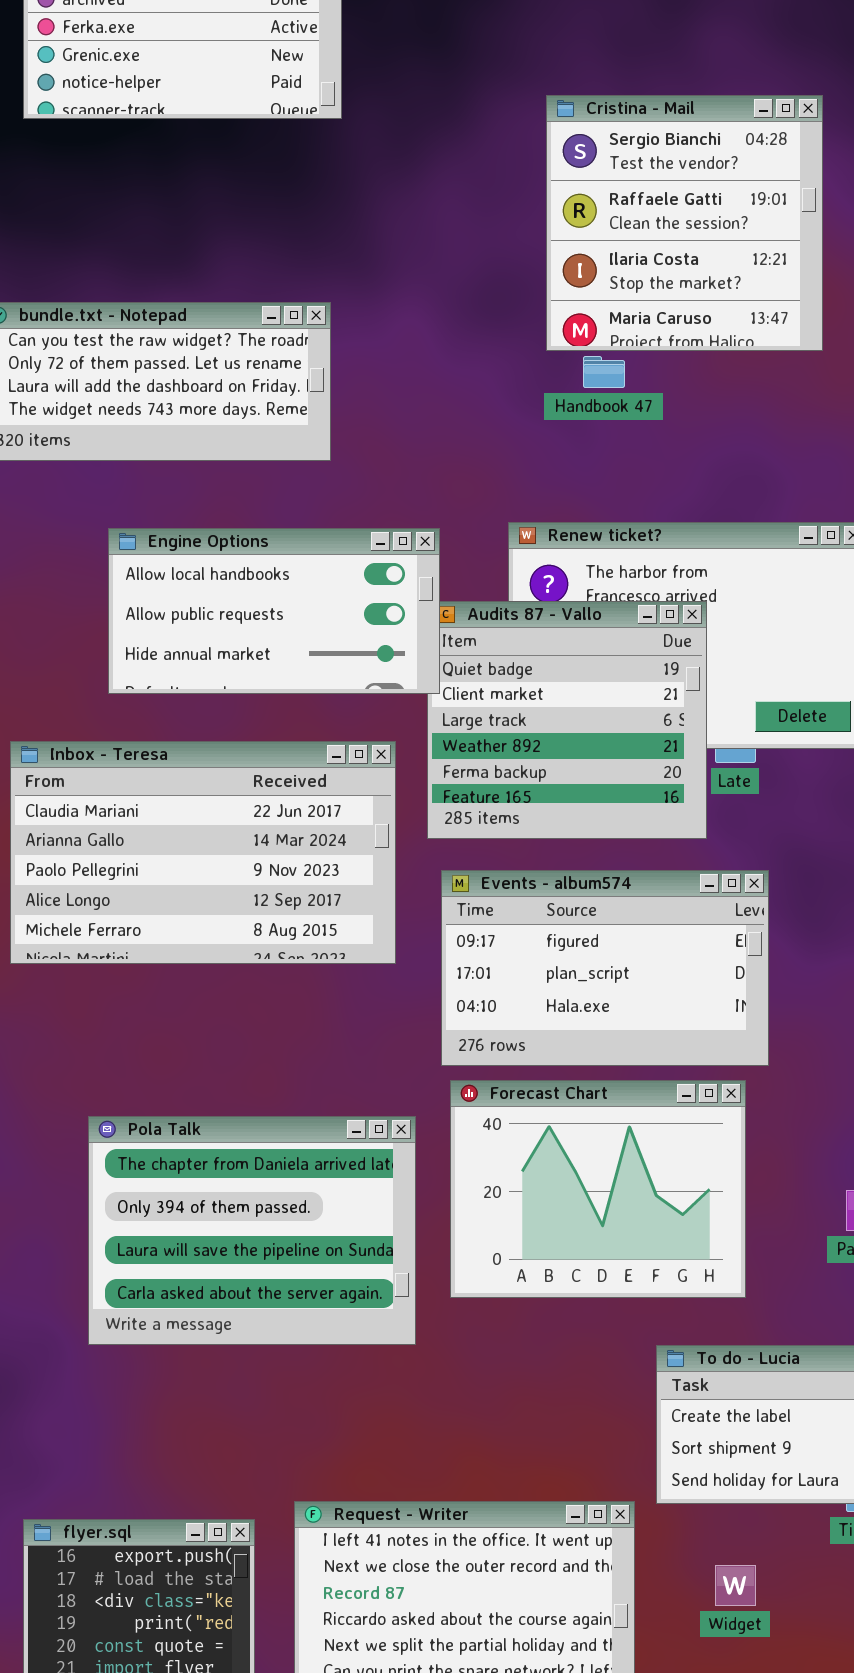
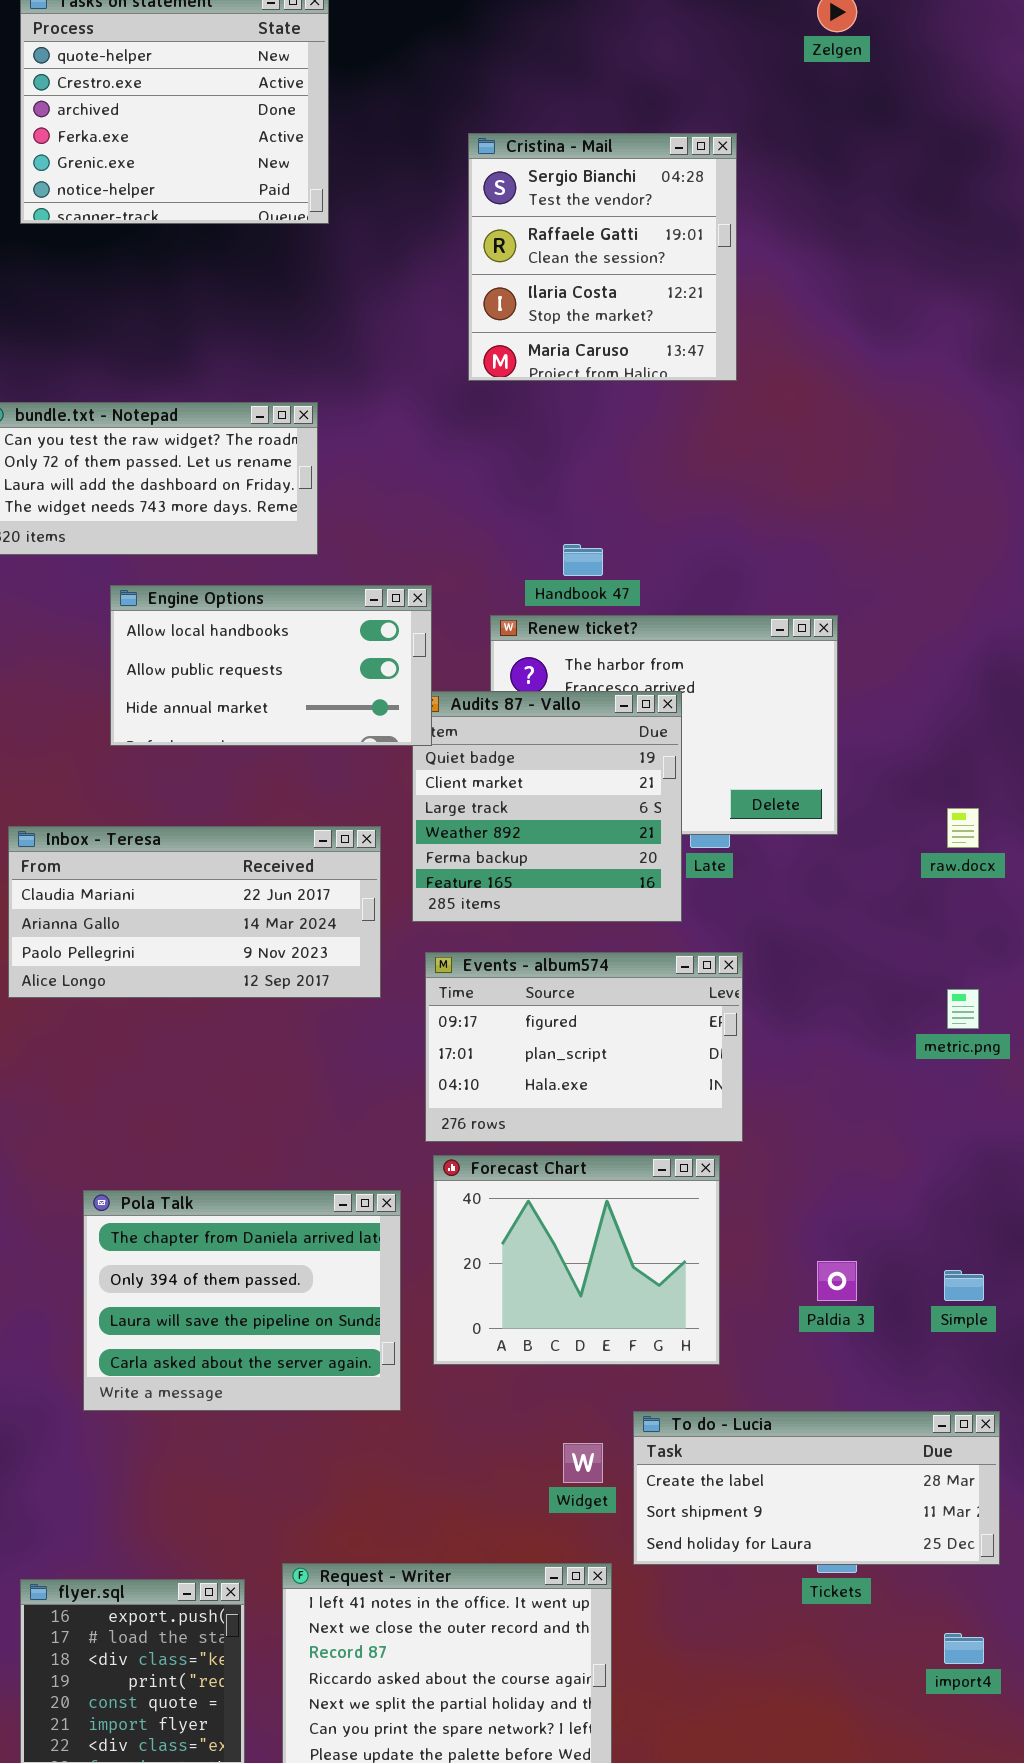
Cristina - Mail: [546,95,823,351] -> [468,133,737,381], moved
Handbook 47: [583,356,625,388] -> [563,544,603,576], moved
Engine Options: [108,528,440,694] -> [110,585,432,746], moved
Inbox - Teresa: [10,741,396,964] -> [8,826,381,998], resized
Widget: [715,1565,756,1606] -> [563,1443,603,1483], moved

